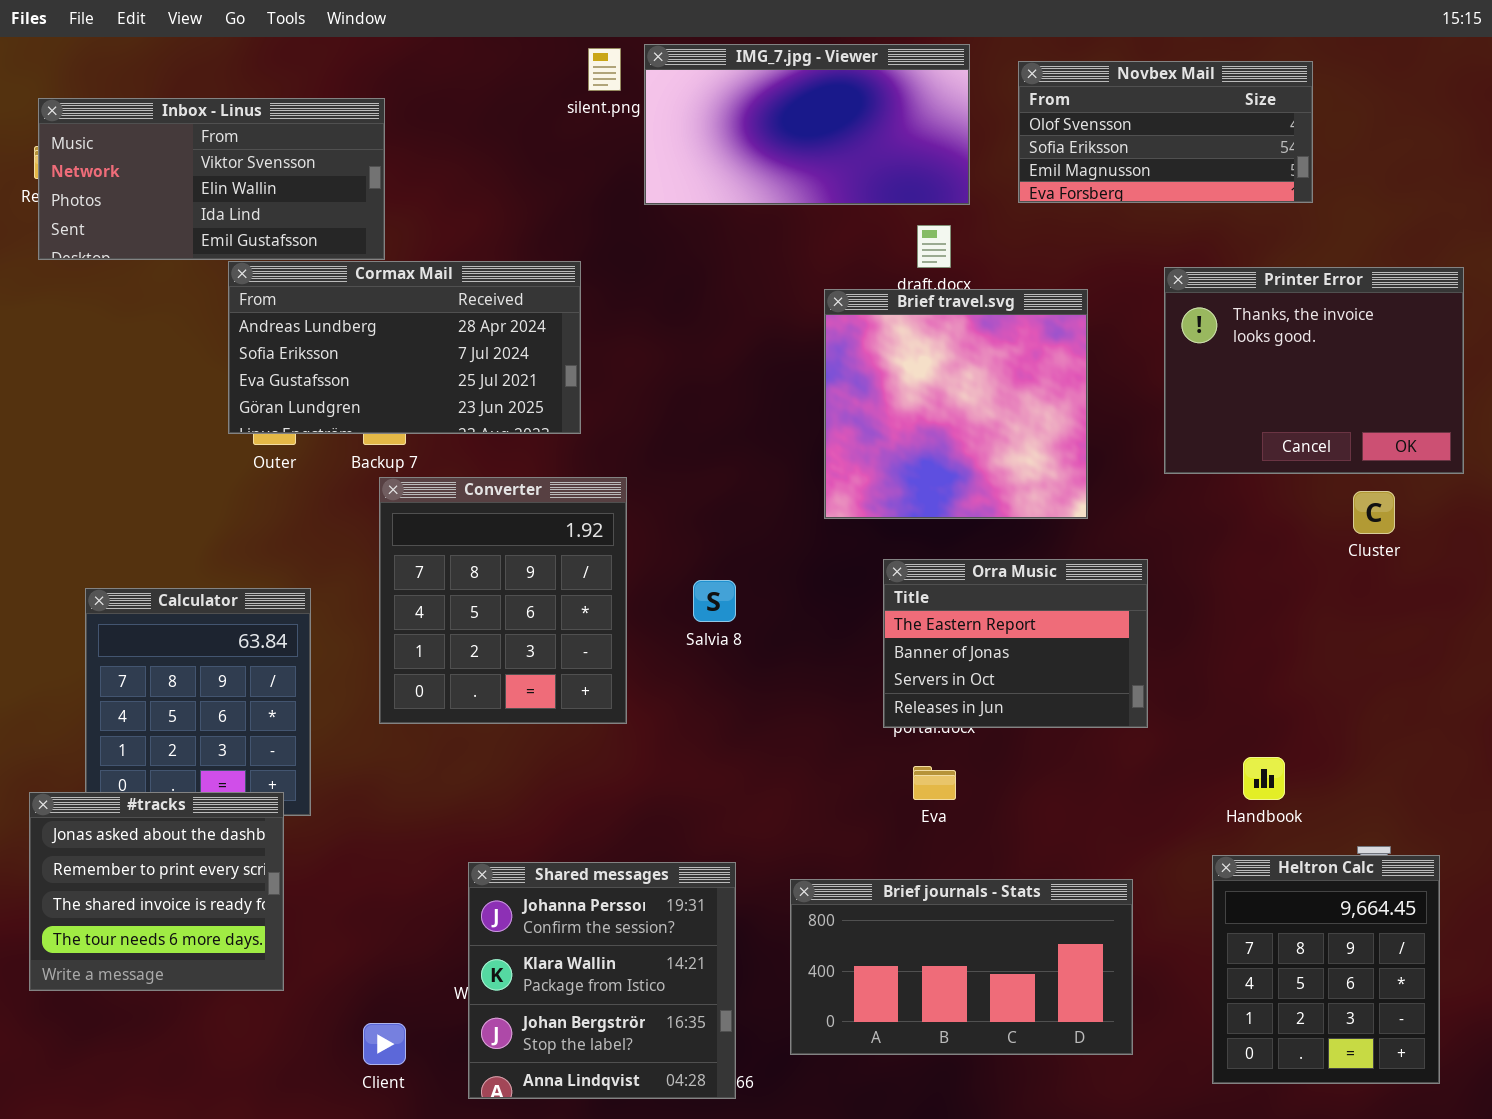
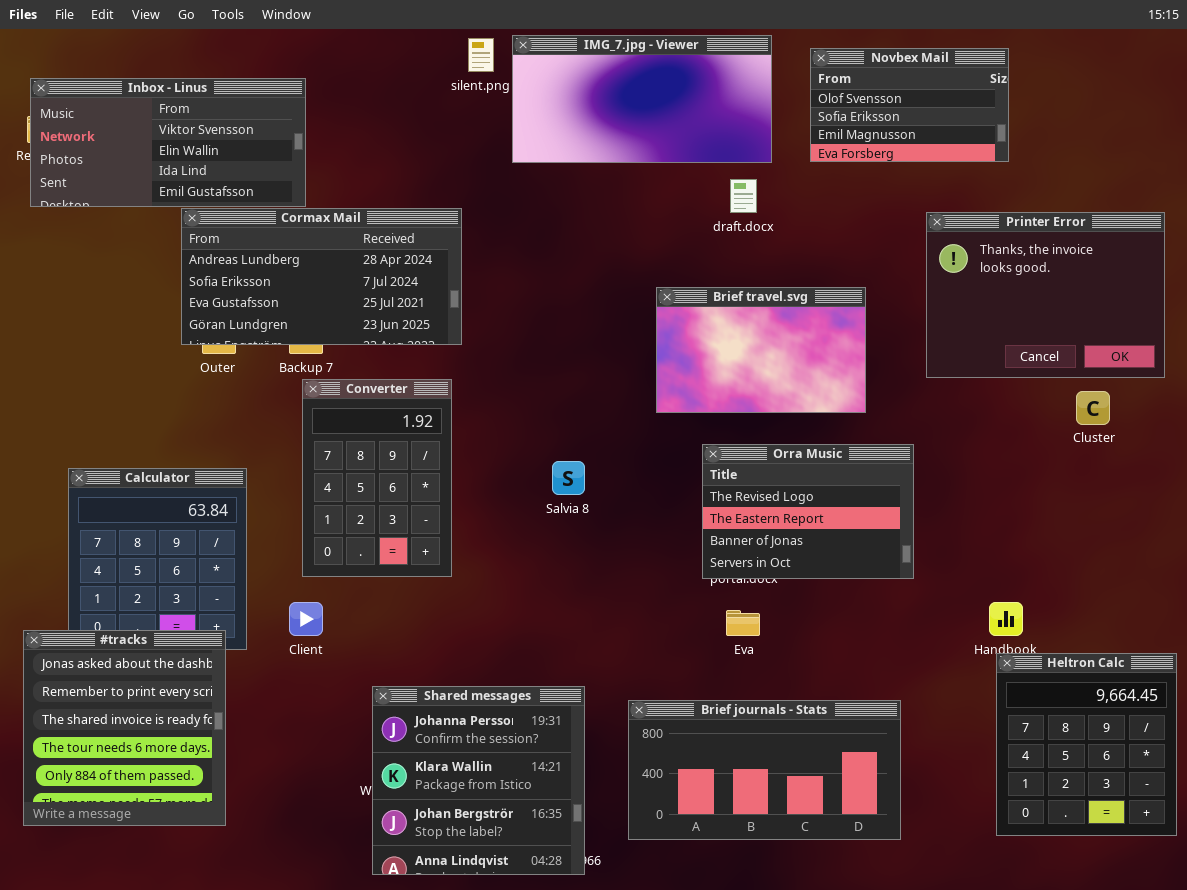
Novbex Mail: [1018,61,1313,203] -> [810,48,1009,162], resized
Brief travel.svg: [824,289,1088,519] -> [656,287,866,413], resized
Converter: [379,477,627,724] -> [302,379,452,577], resized
Orra Music: [883,559,1148,728] -> [702,444,914,579], scrolled up 1 row
#tracks: [29,792,284,991] -> [23,630,226,826], resized
Heltron Calc: [1212,855,1440,1084] -> [996,653,1177,836], moved
Client: [363,1023,406,1065] -> [289,602,323,636], moved

